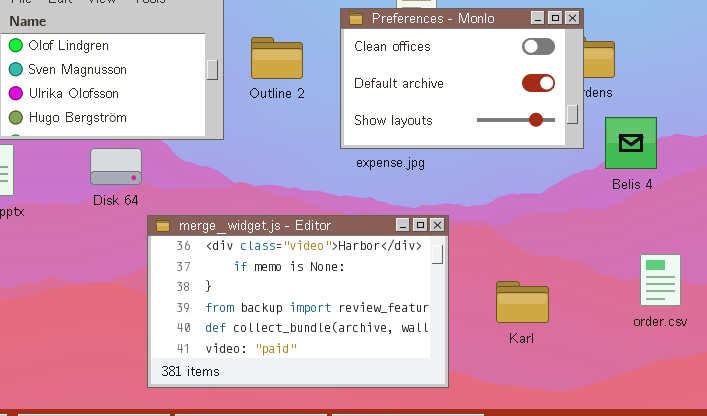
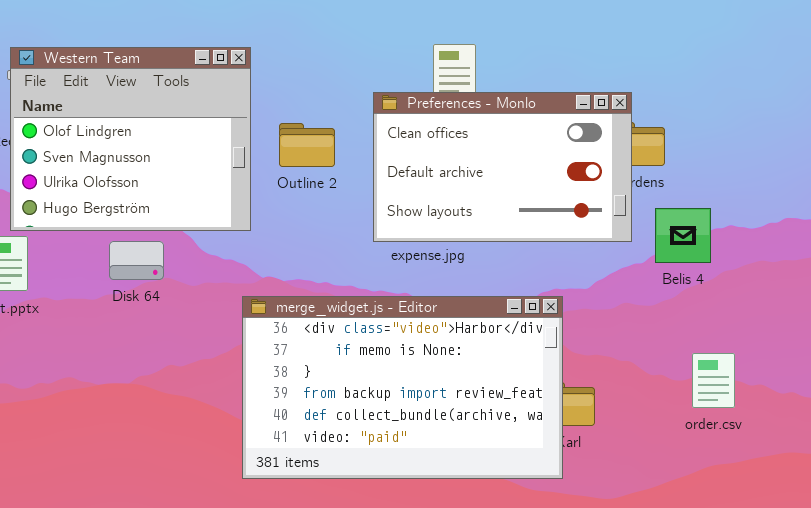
merge_widget.js - Editor: [147,215,449,388] -> [242,296,563,479], moved

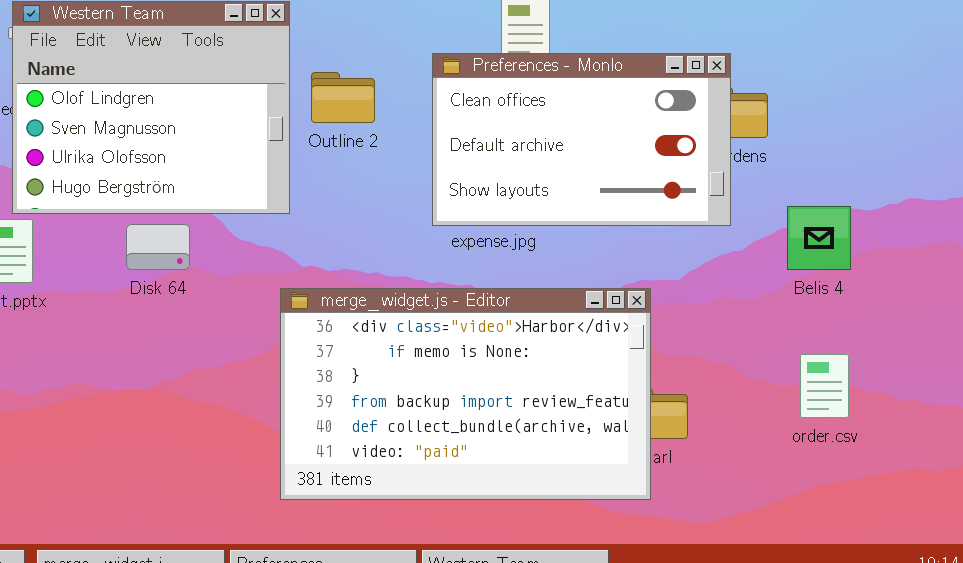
Outline 2: [279,123,335,167] -> [311,72,375,123], moved
Belis 4: [655,208,711,263] -> [787,206,851,270], moved

